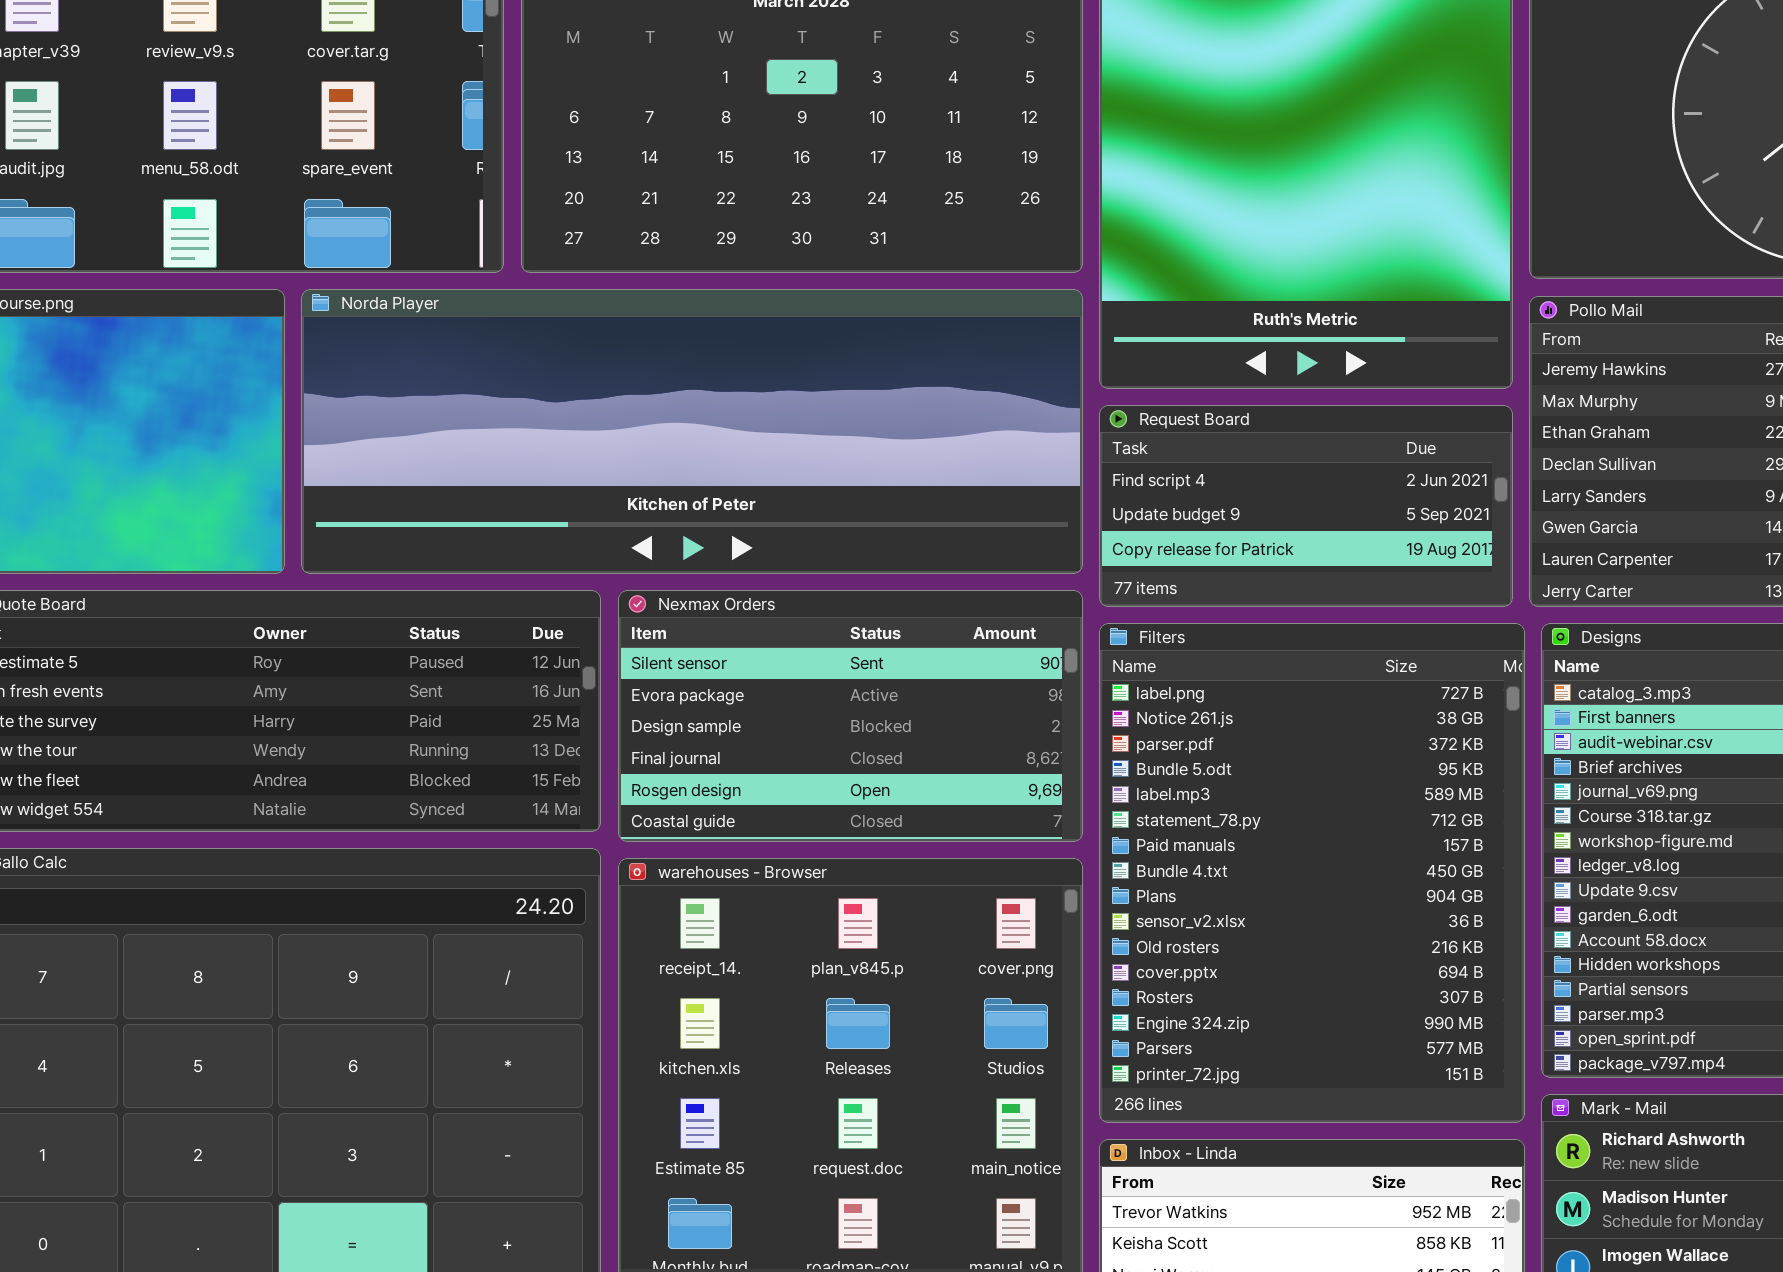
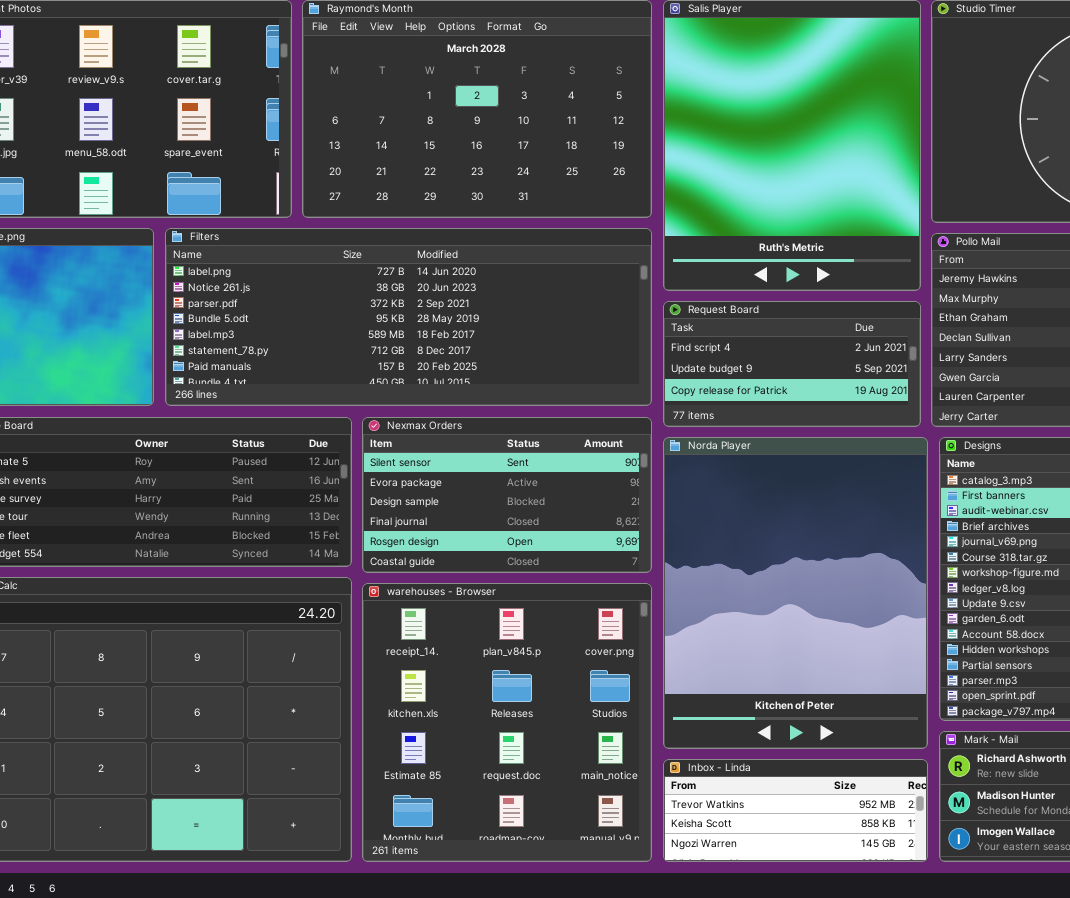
Norda Player: [301,289,1083,574] -> [663,437,928,749], moved, resized
Filters: [1099,623,1525,1123] -> [165,228,652,406], moved, resized

